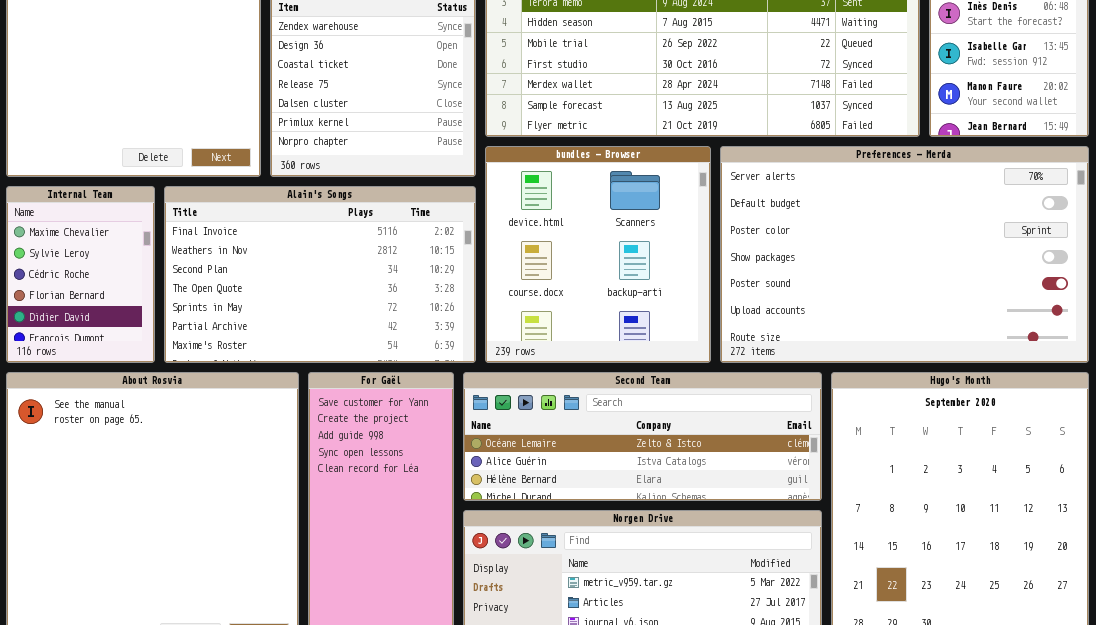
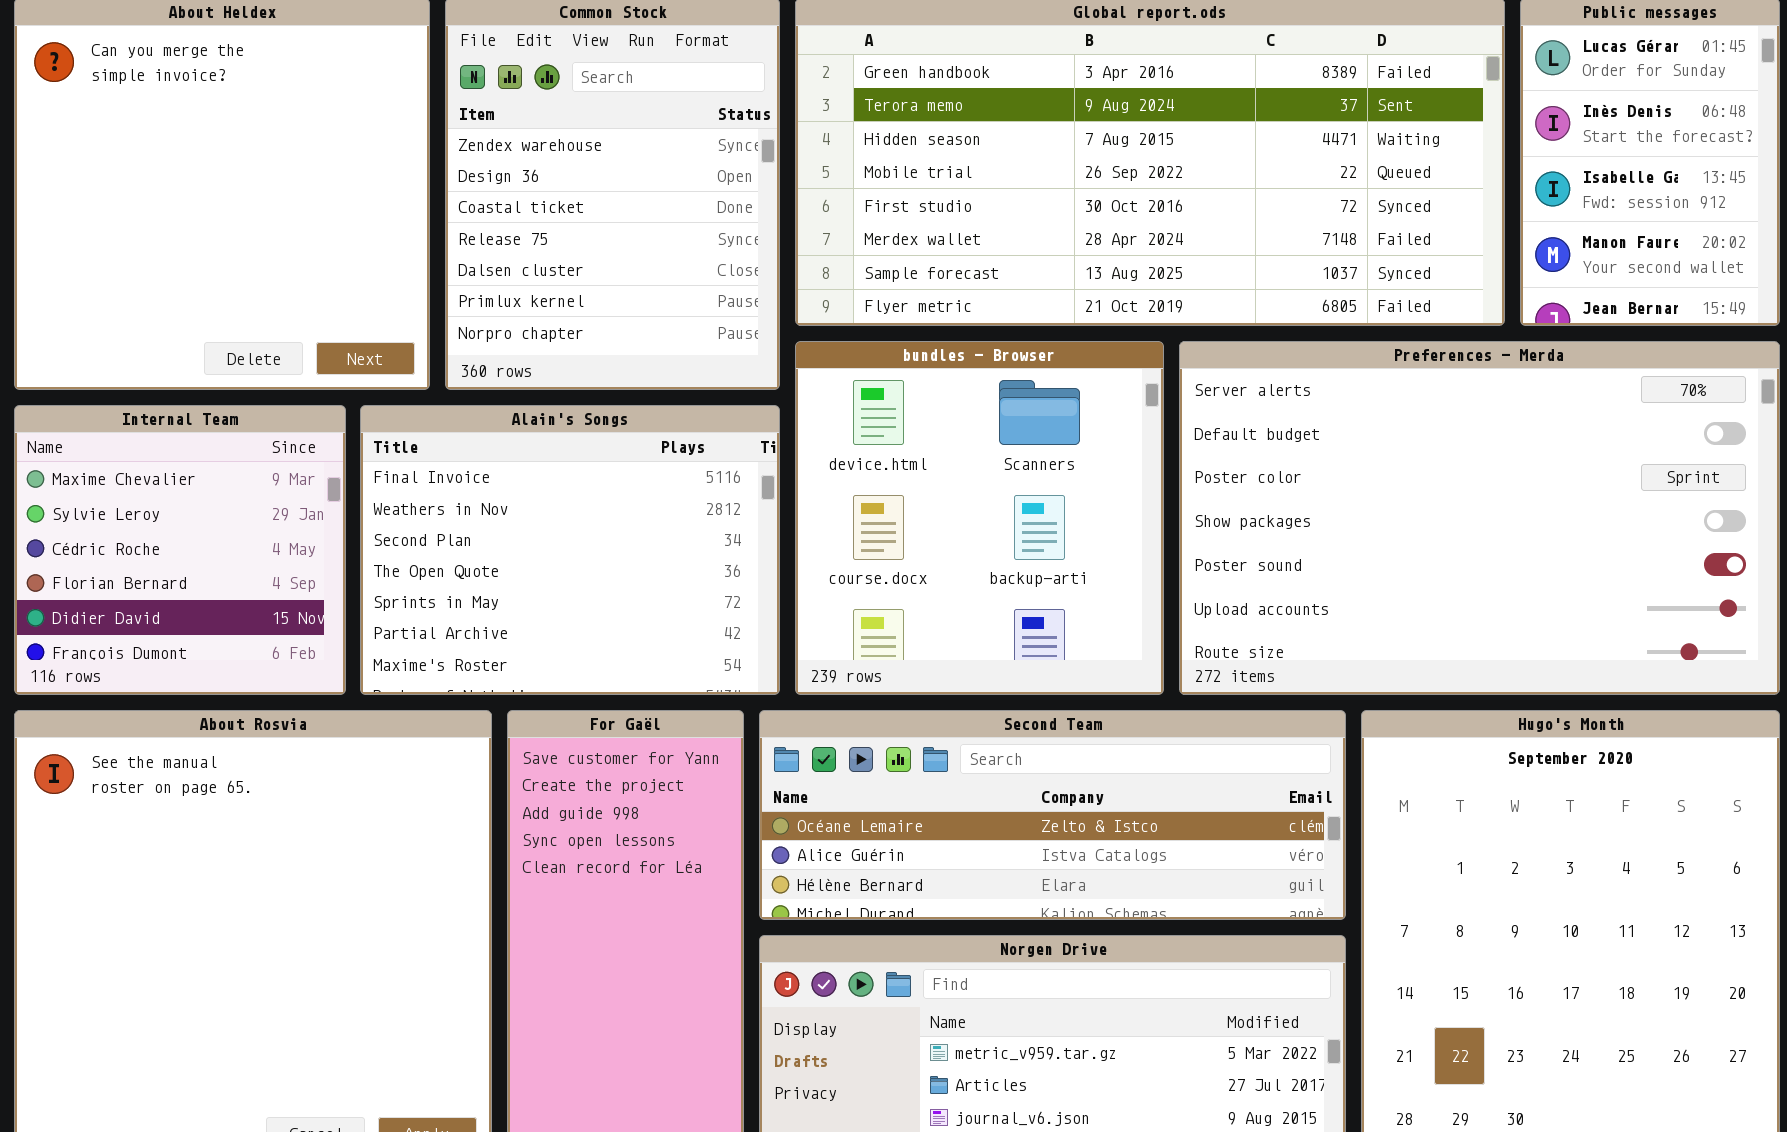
Internal Team: [6,186,155,363] -> [14,405,346,695], resized
Alain's Songs: [164,186,476,363] -> [360,405,780,695], resized

